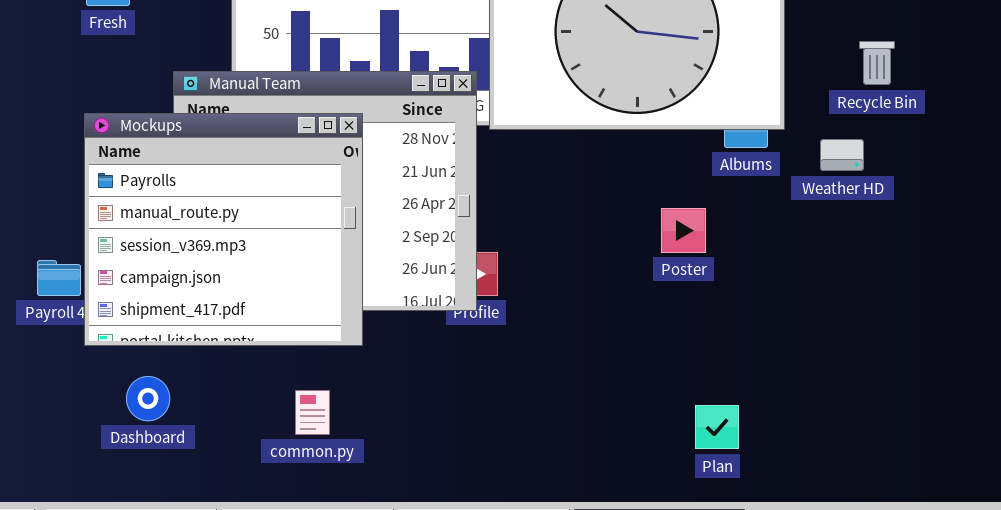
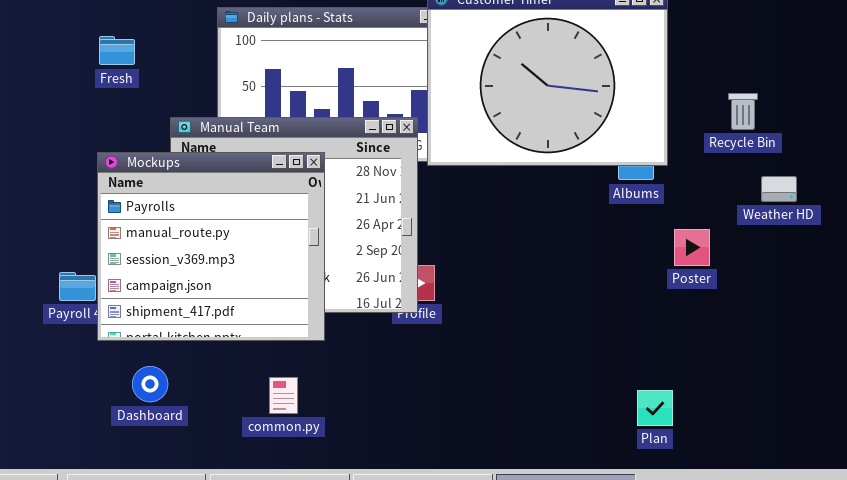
Weather HD: [820,139,864,171] -> [761,176,797,202], moved
Poster: [661,208,706,253] -> [674,229,710,266], moved
Plan: [695,405,739,449] -> [637,390,673,426], moved

